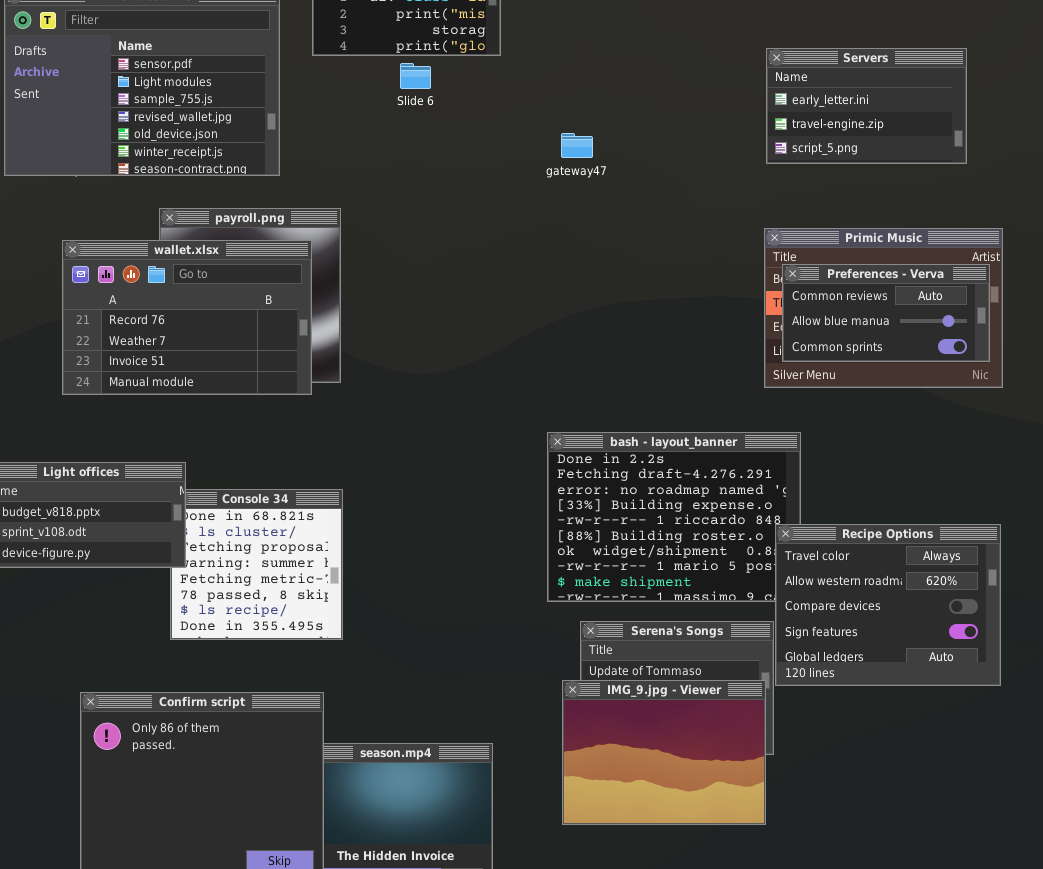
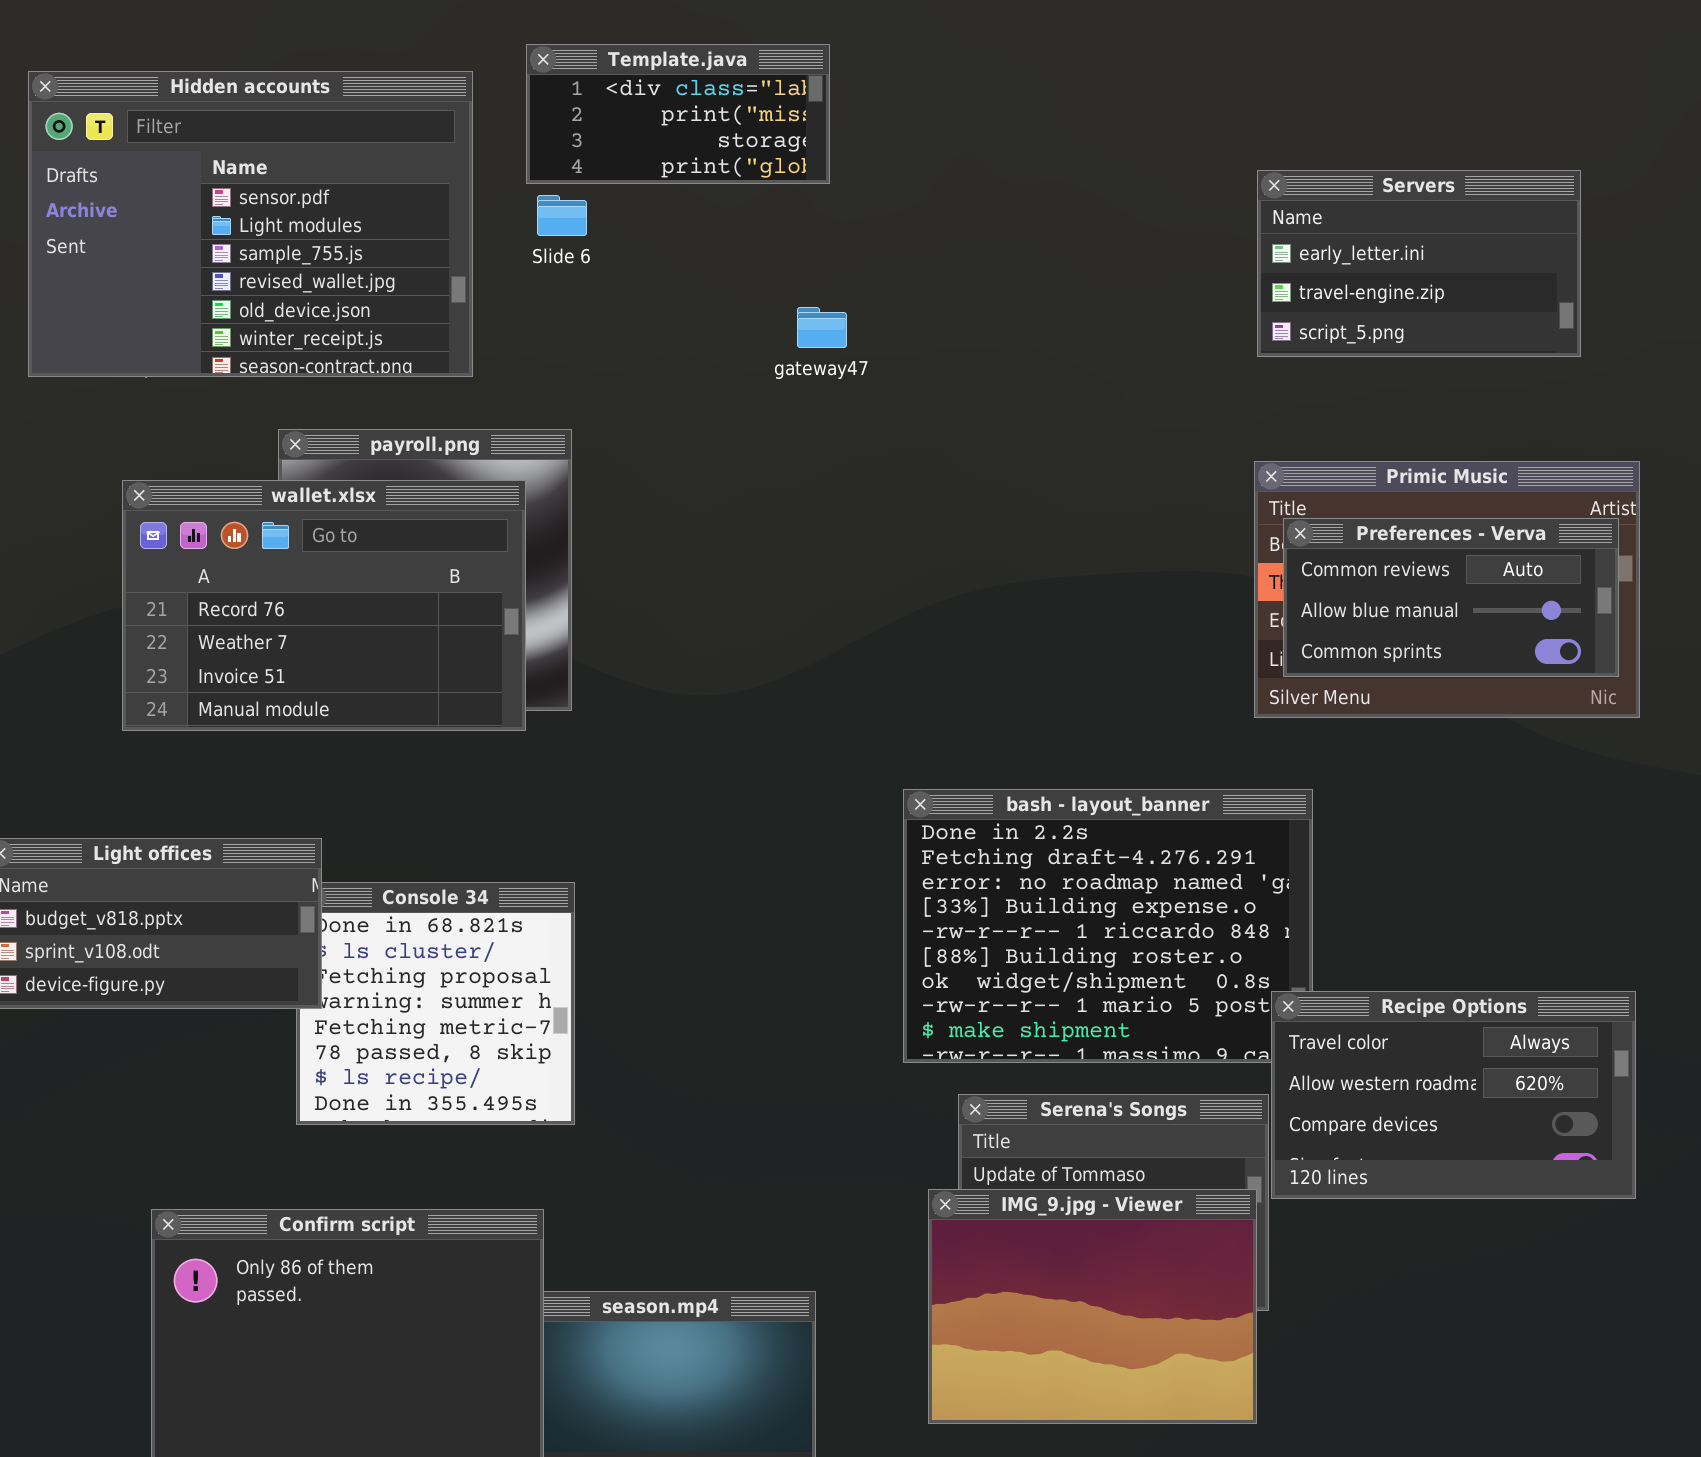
Slide 6: [400,63,431,89] -> [537,195,587,236], moved
gateway47: [561,133,593,158] -> [797,307,847,348], moved
Recipe Options: [775,524,1001,686] -> [1271,991,1636,1199], resized

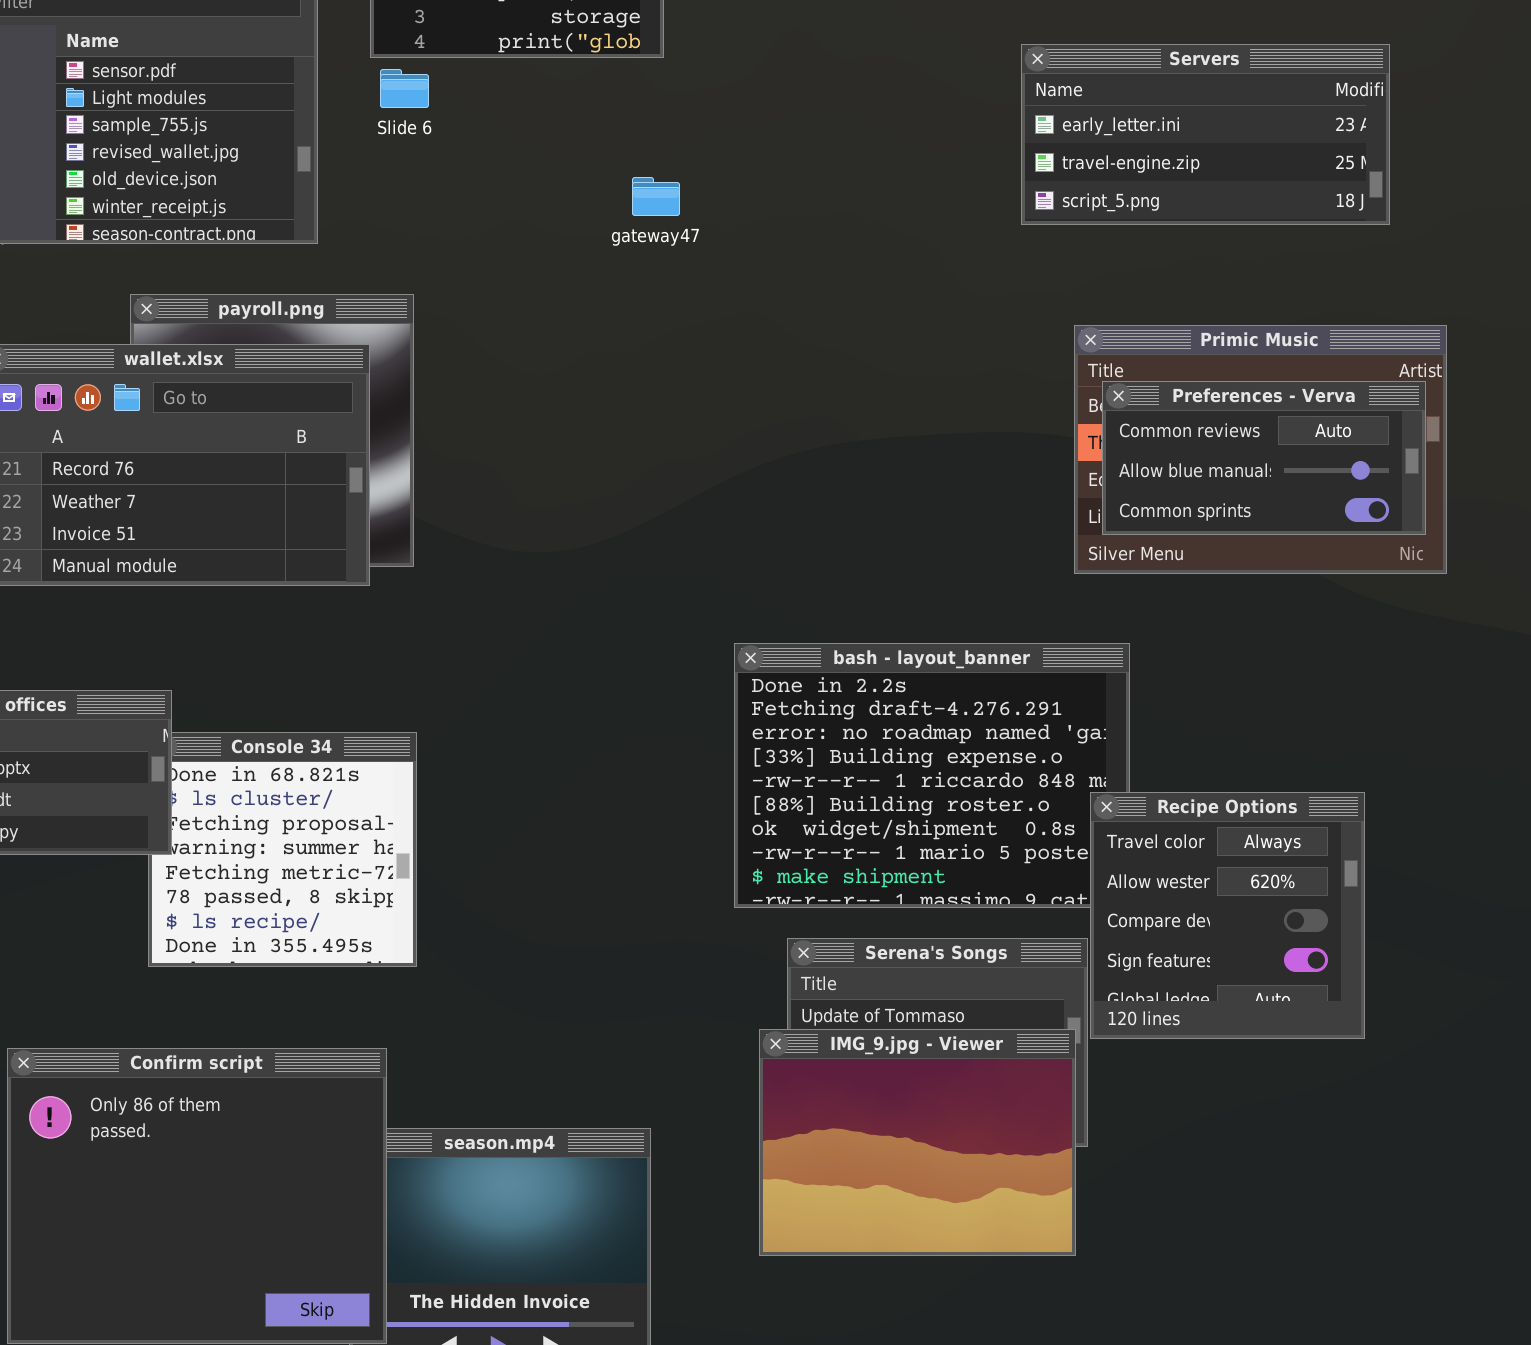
Servers: [1257,170,1581,357] -> [1021,44,1390,225], resized
Recipe Options: [1271,991,1636,1199] -> [1090,792,1365,1039], resized

